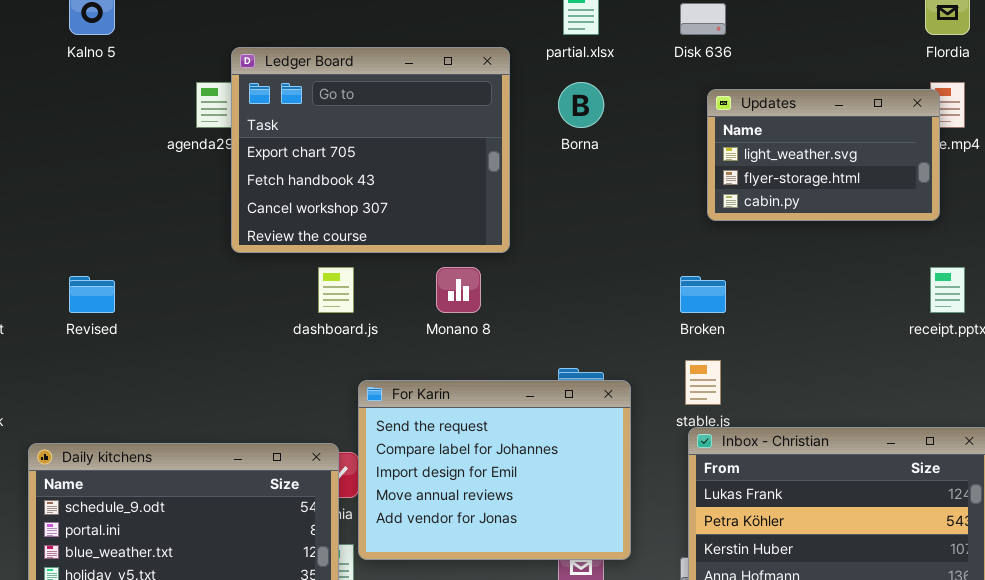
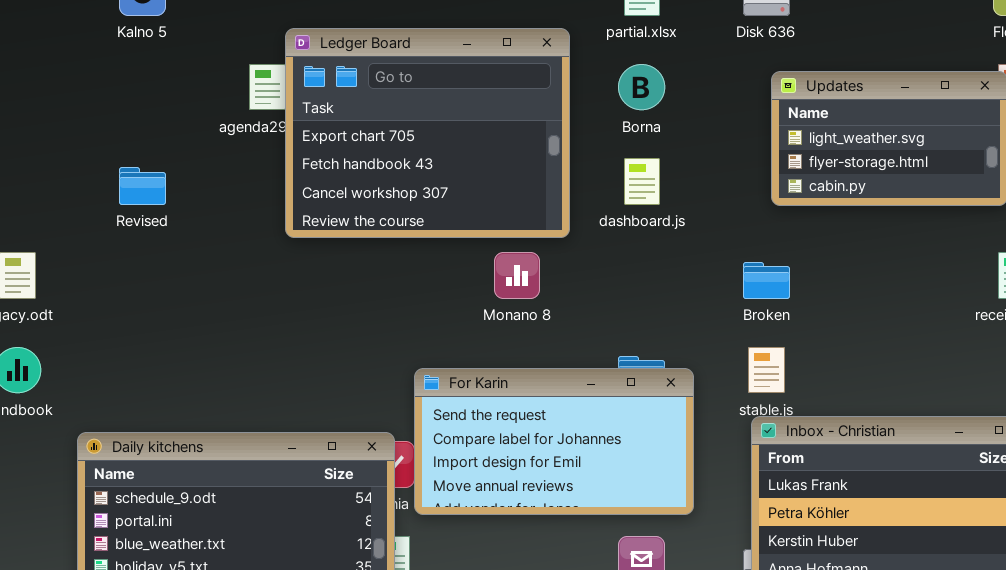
dashboard.js: [318,267,354,313] -> [624,158,660,205], moved
Revised: [69,276,115,313] -> [119,167,166,205], moved
For Karin: [358,380,631,560] -> [414,368,694,515], resized

